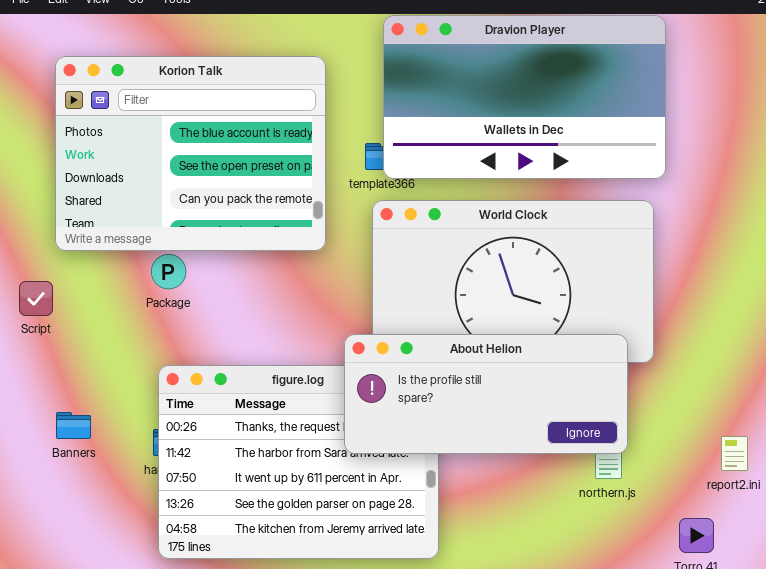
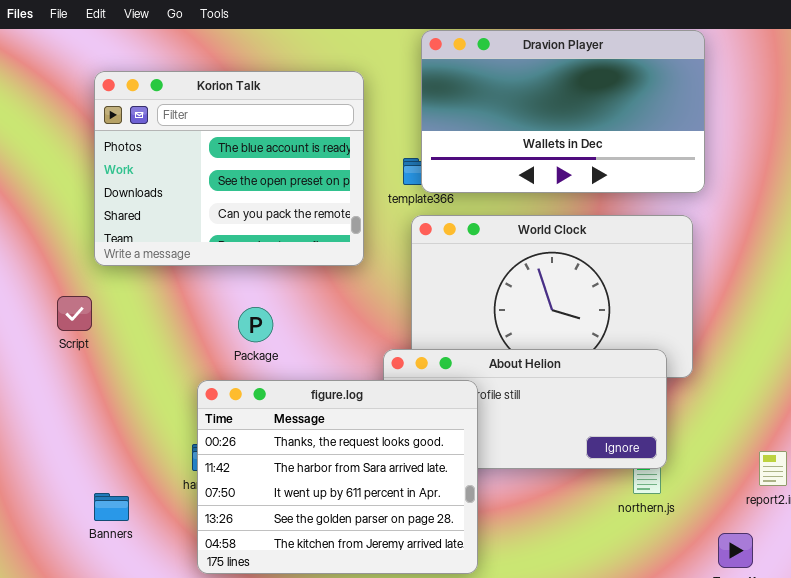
Package: [151,254,186,289] -> [238,307,273,342], moved
figure.log: [158,365,439,559] -> [197,380,478,574], raised
Banners: [56,412,91,439] -> [94,493,129,521], moved

